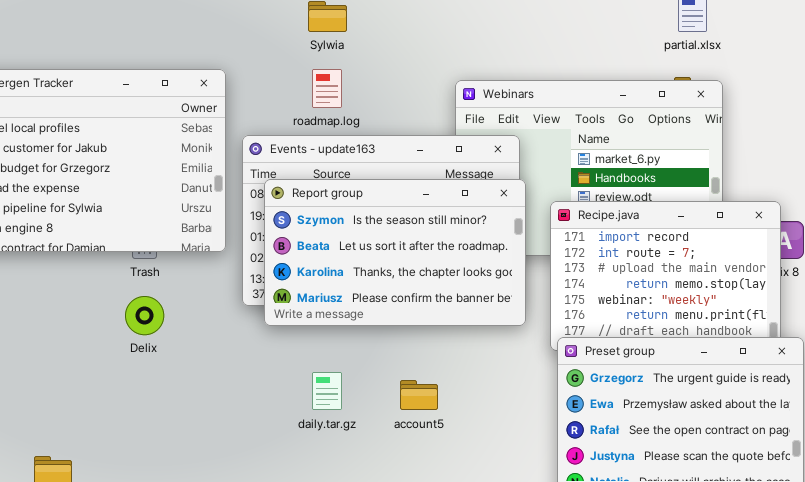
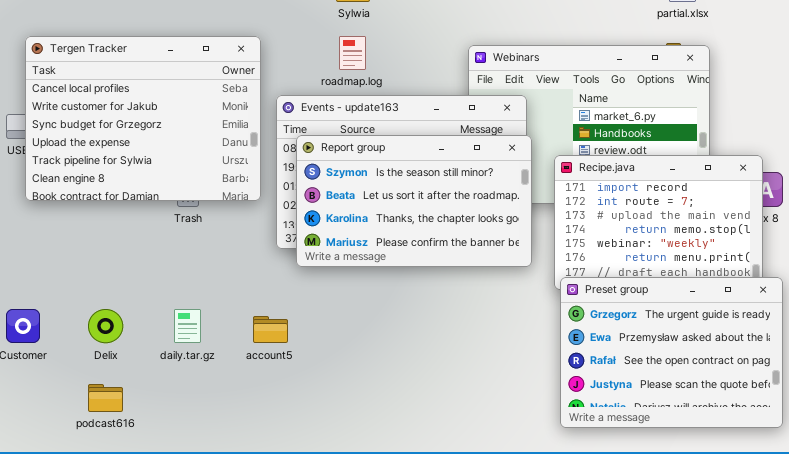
Delix: [125,296,164,335] -> [88,309,123,343], moved
daily.tar.gz: [312,372,342,410] -> [174,309,201,343], moved
account5: [400,380,438,410] -> [253,316,288,343], moved

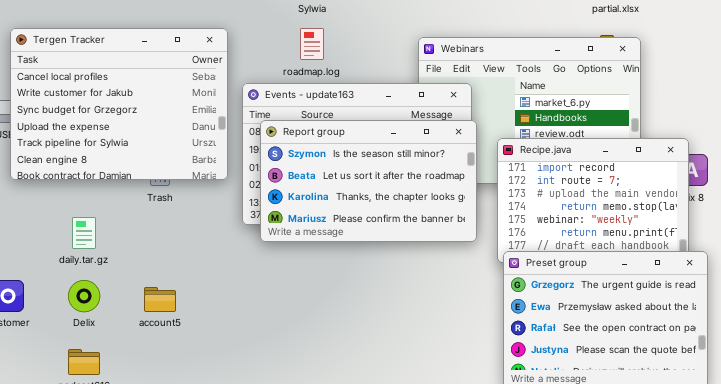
daily.tar.gz: [174,309,201,343] -> [72,217,96,249], moved
account5: [253,316,288,343] -> [144,287,176,312], moved

